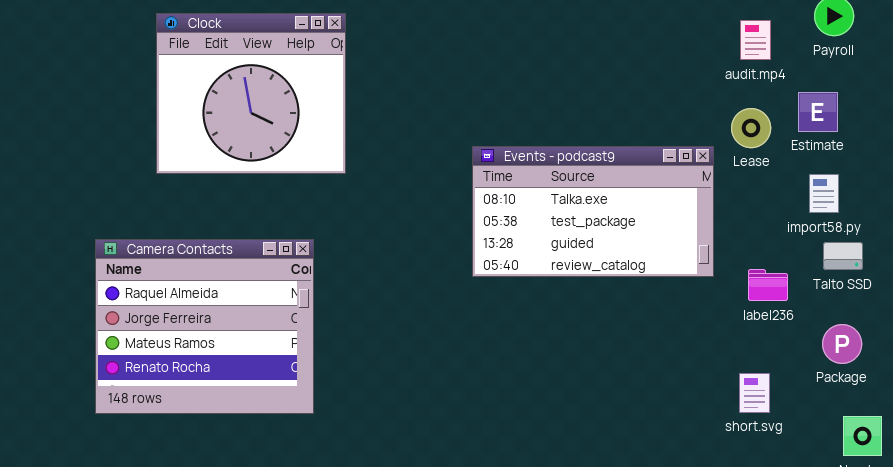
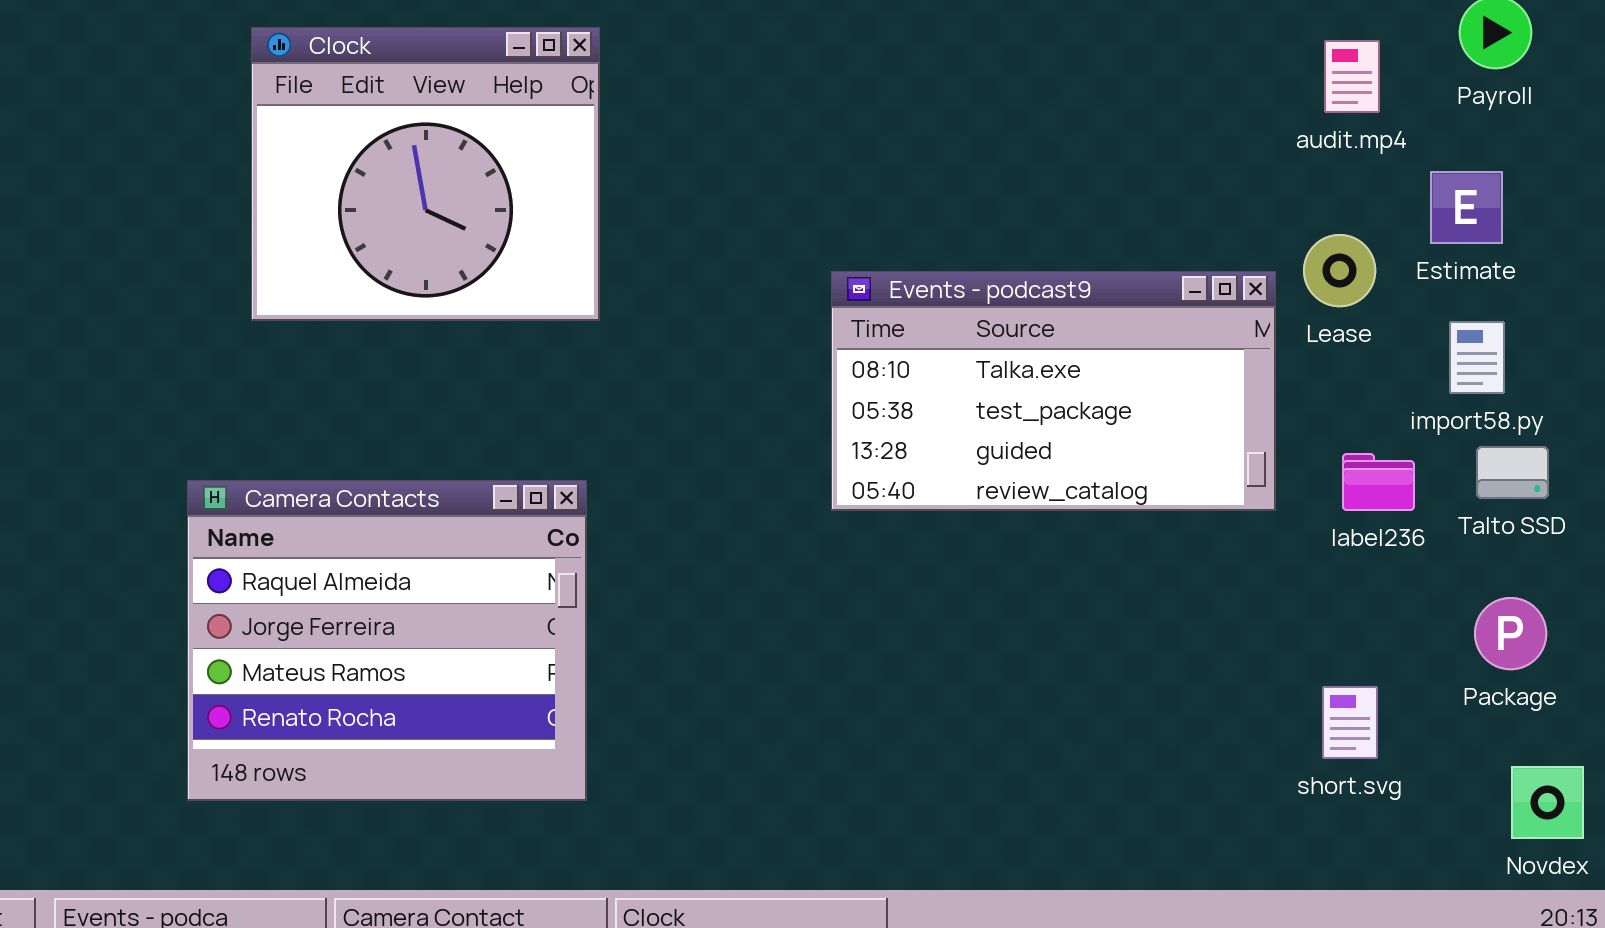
Lease: [731,108,771,148] -> [1303,234,1376,307], moved
Camera Contacts: [95,239,314,414] -> [187,480,587,801], moved
label236: [748,269,788,301] -> [1342,453,1415,511], moved

